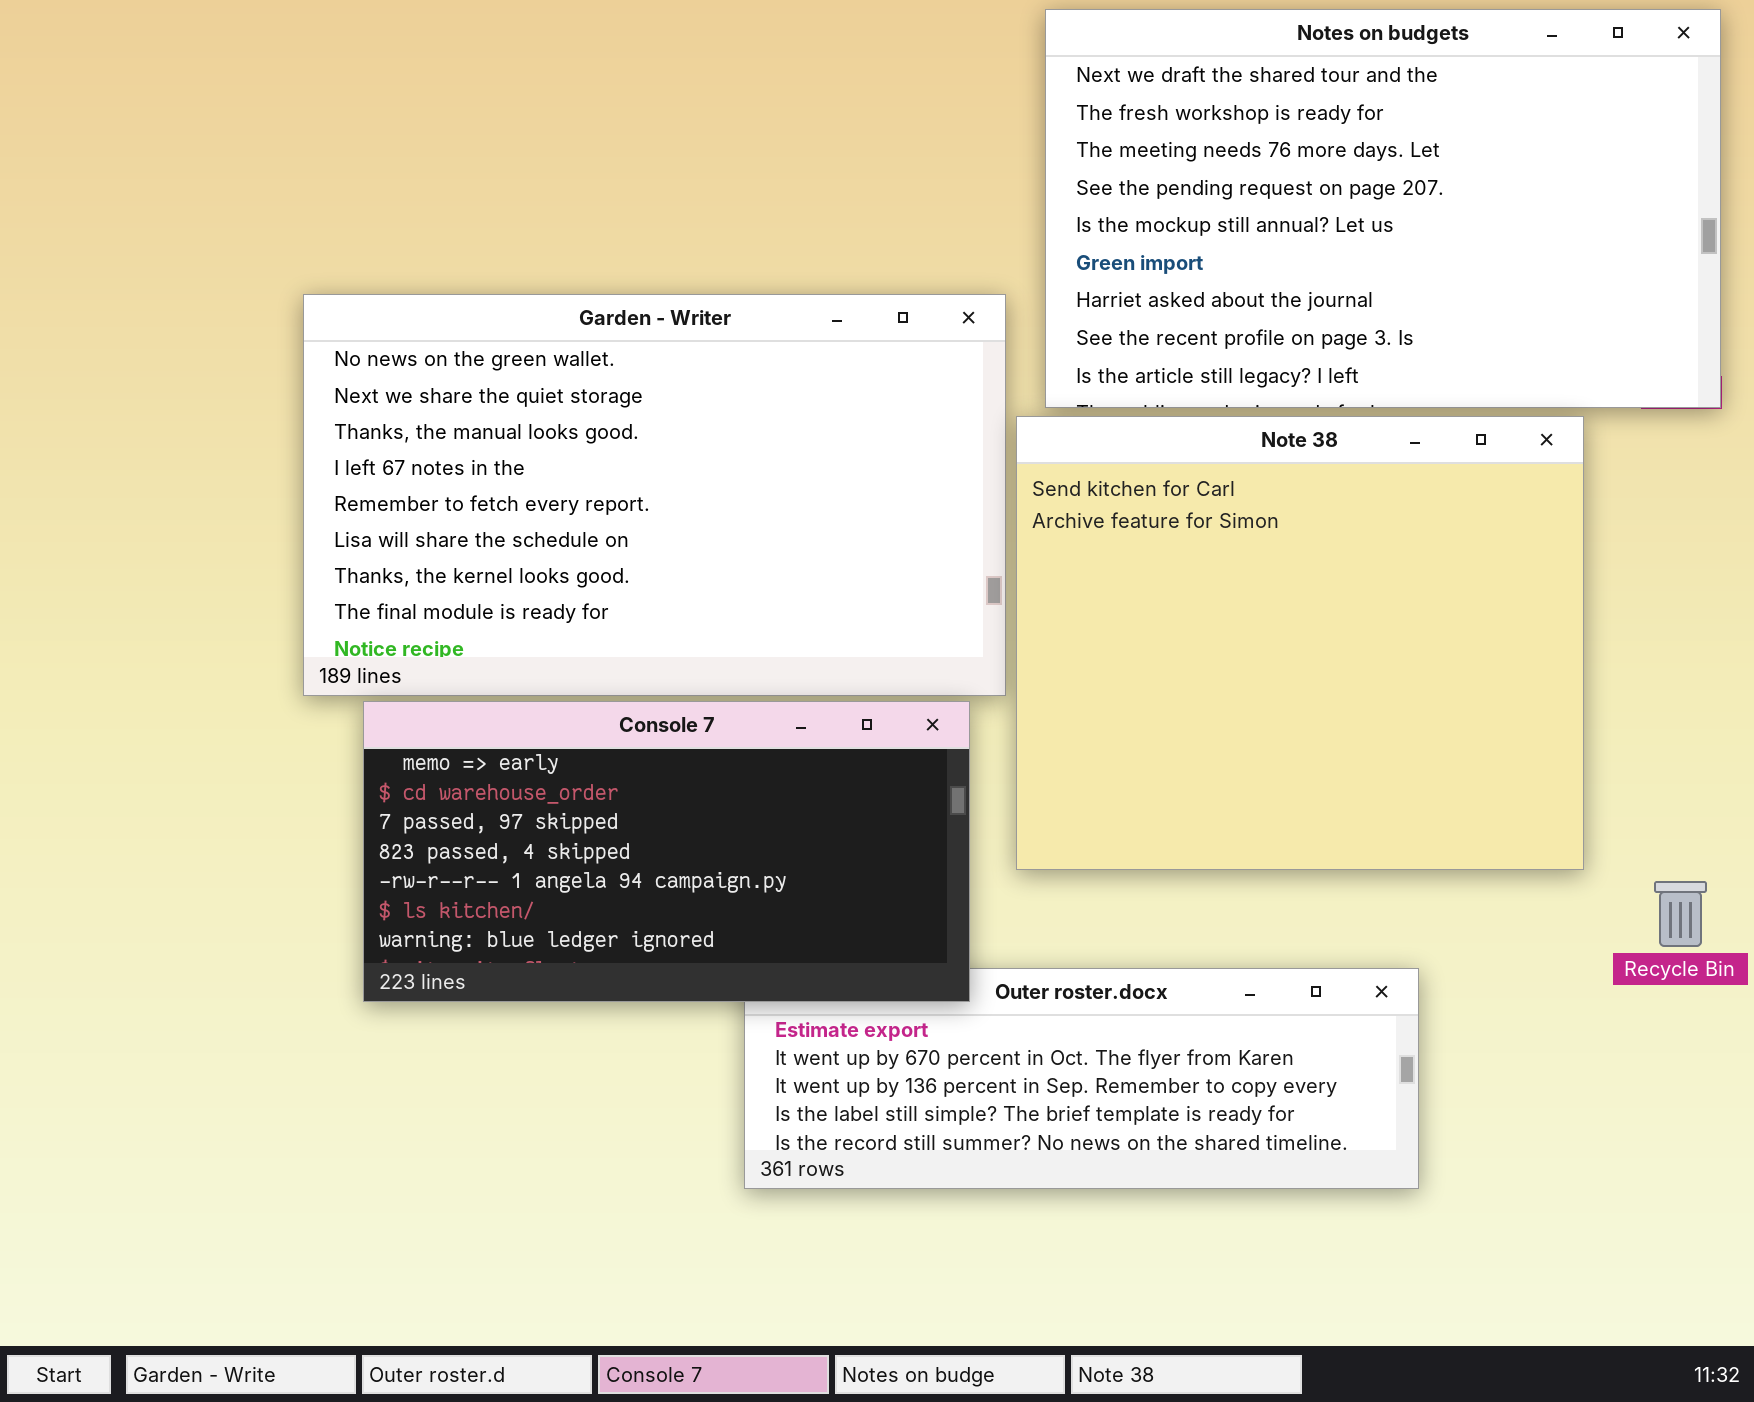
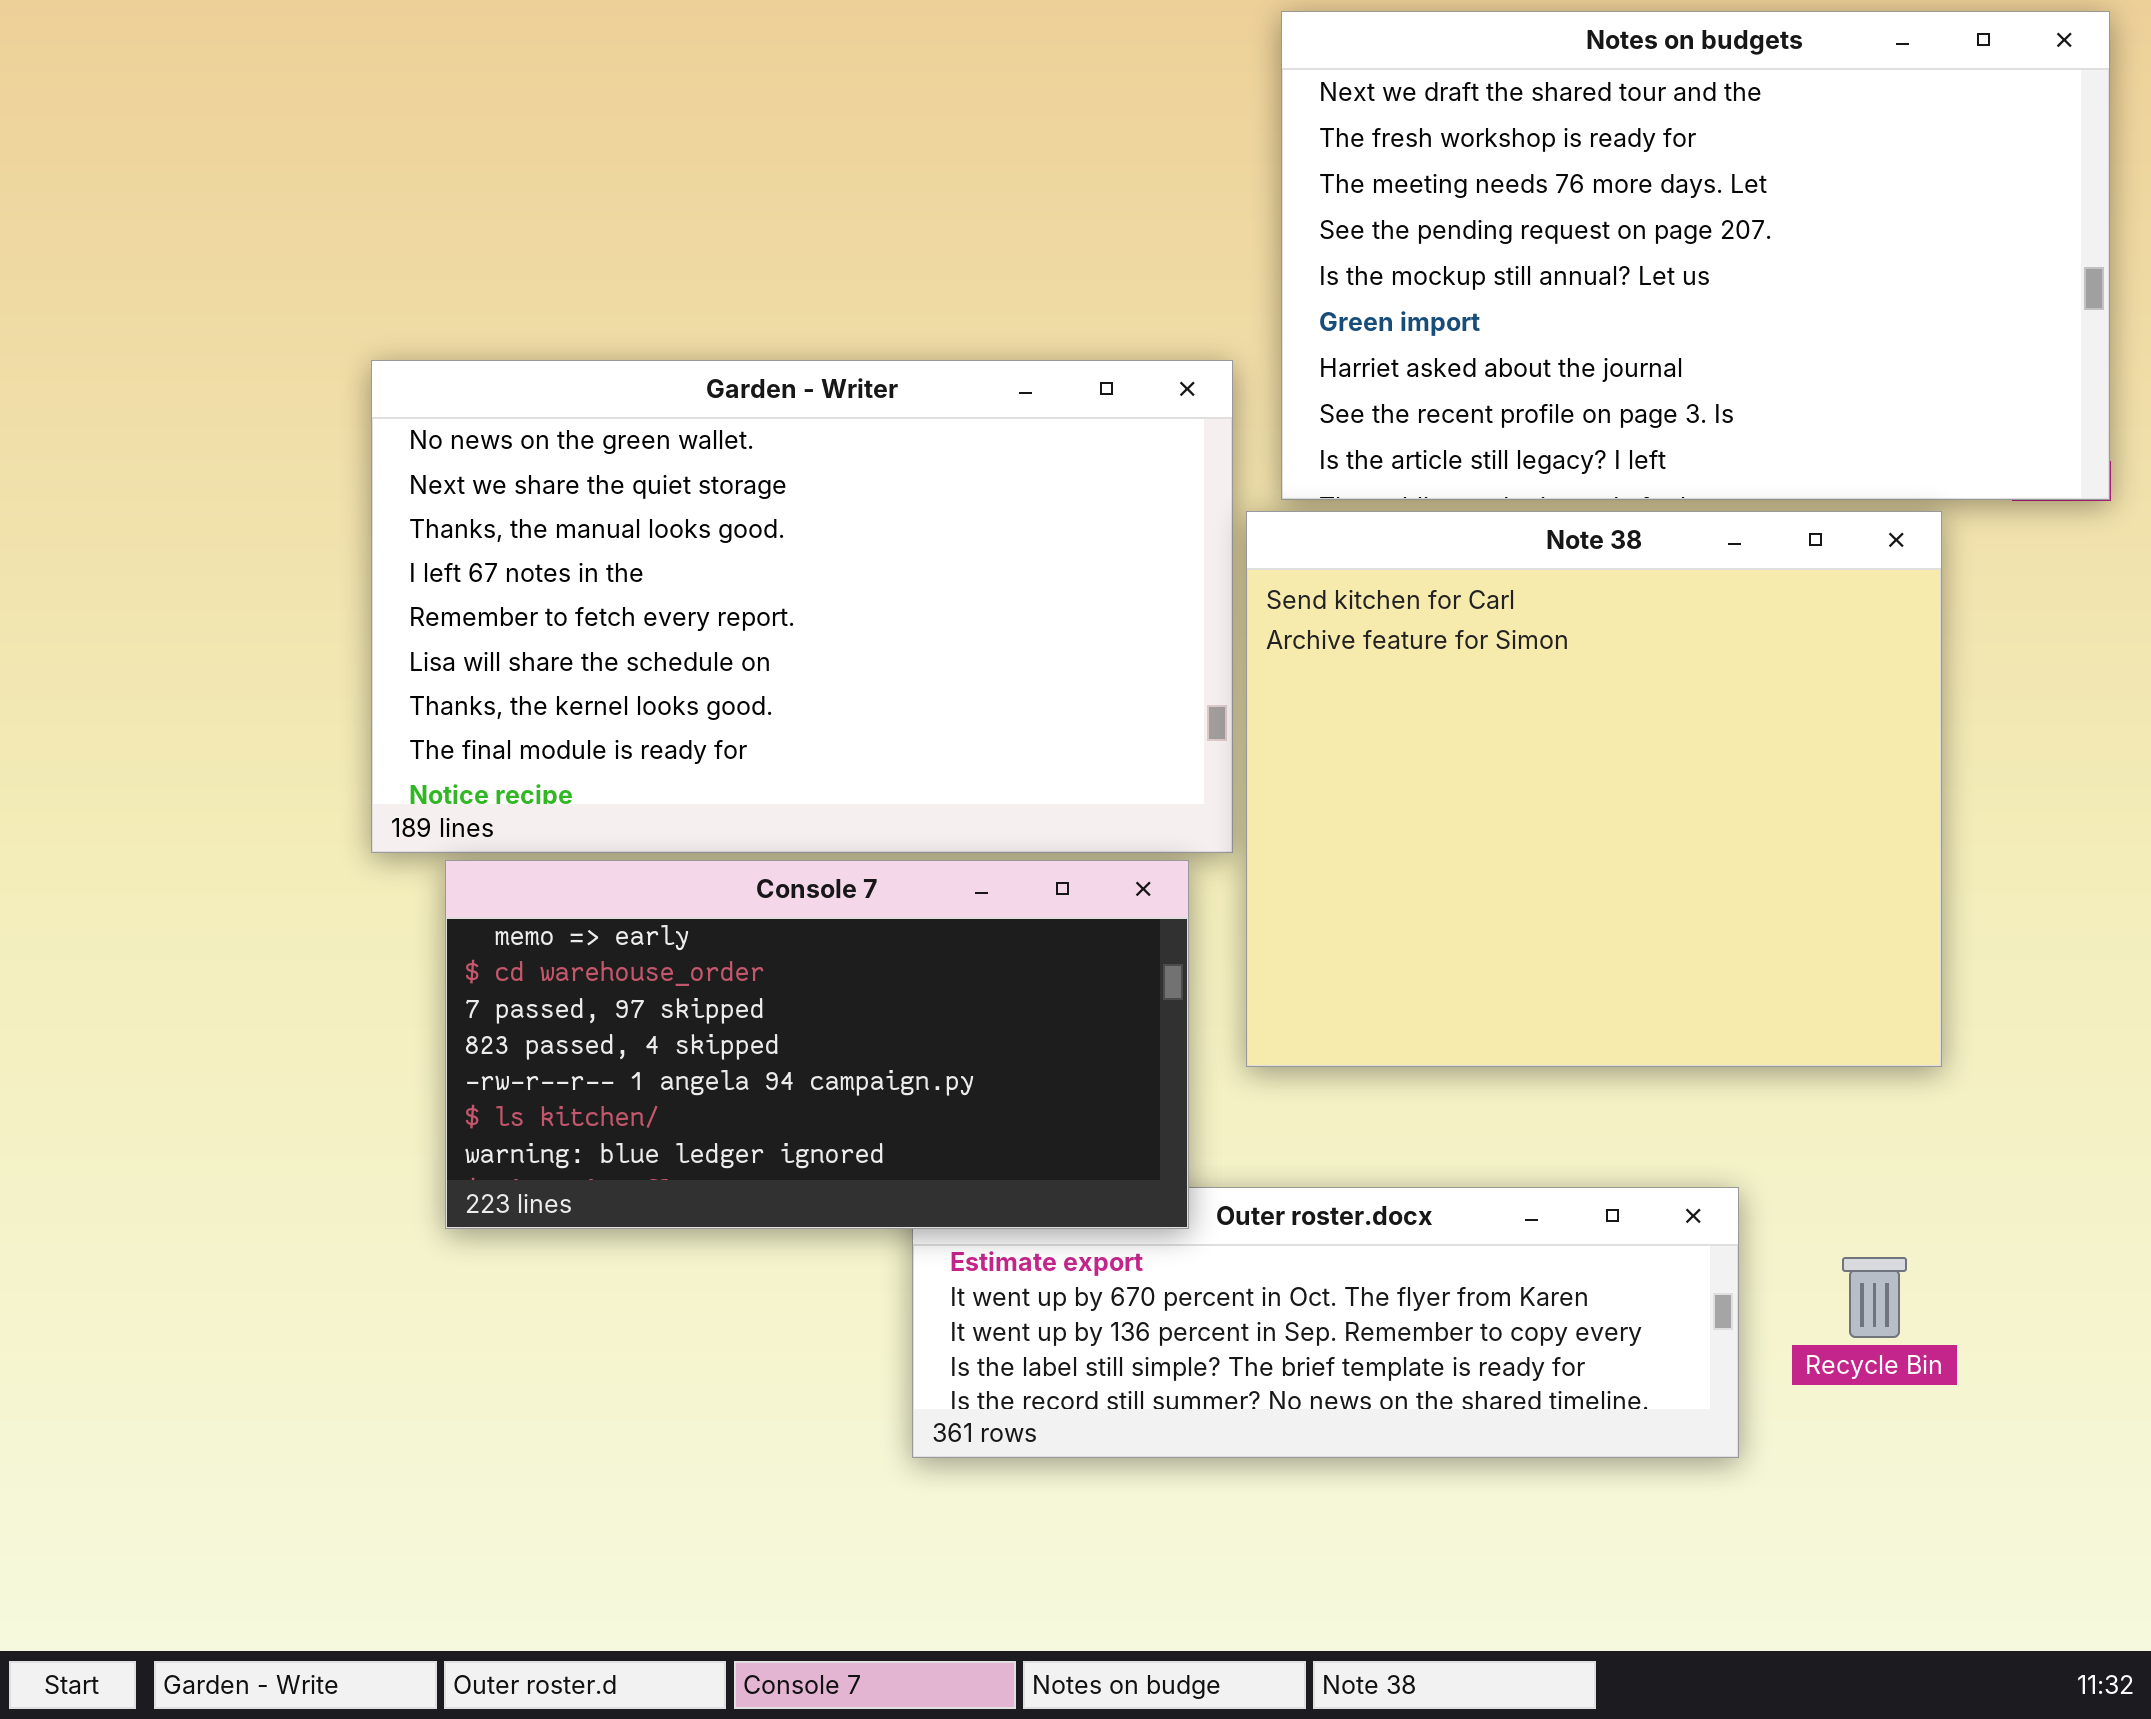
Recycle Bin: [1654,881,1707,947] -> [1842,1257,1907,1338], moved

